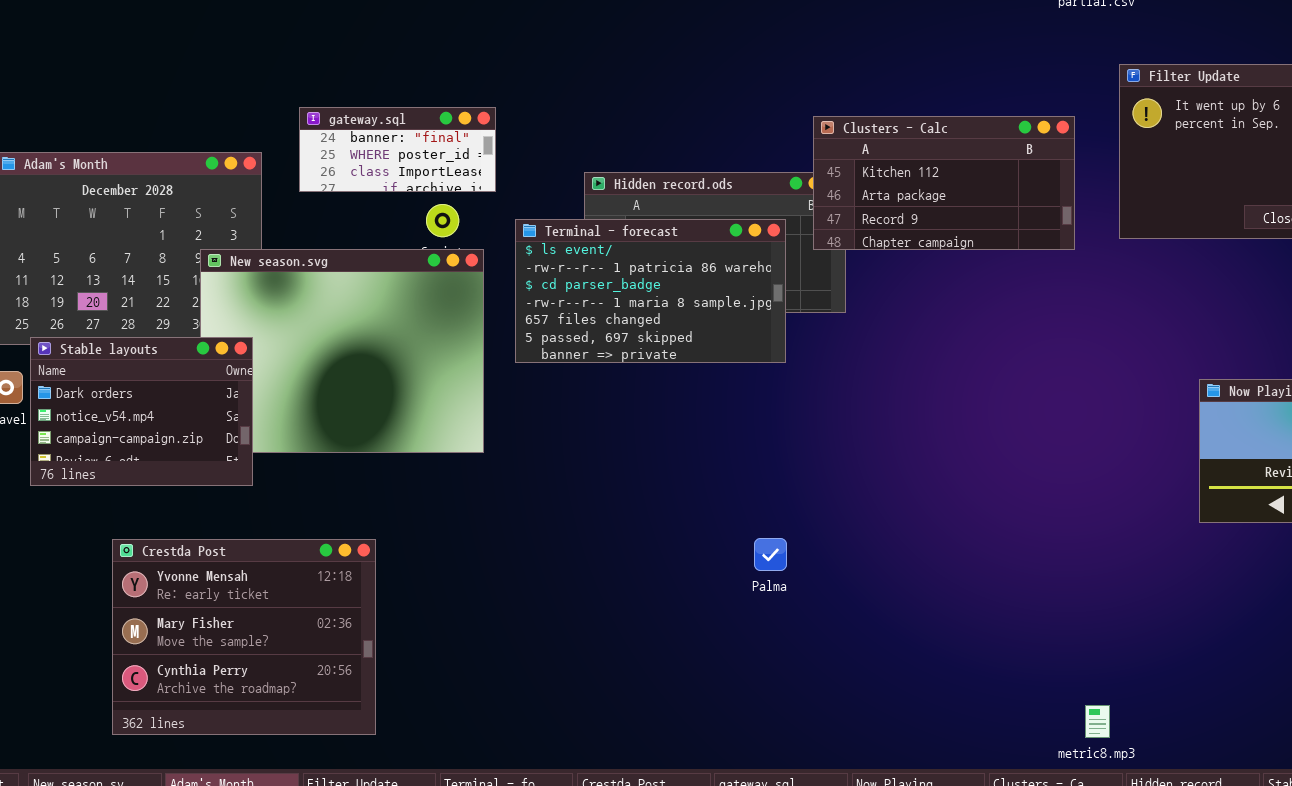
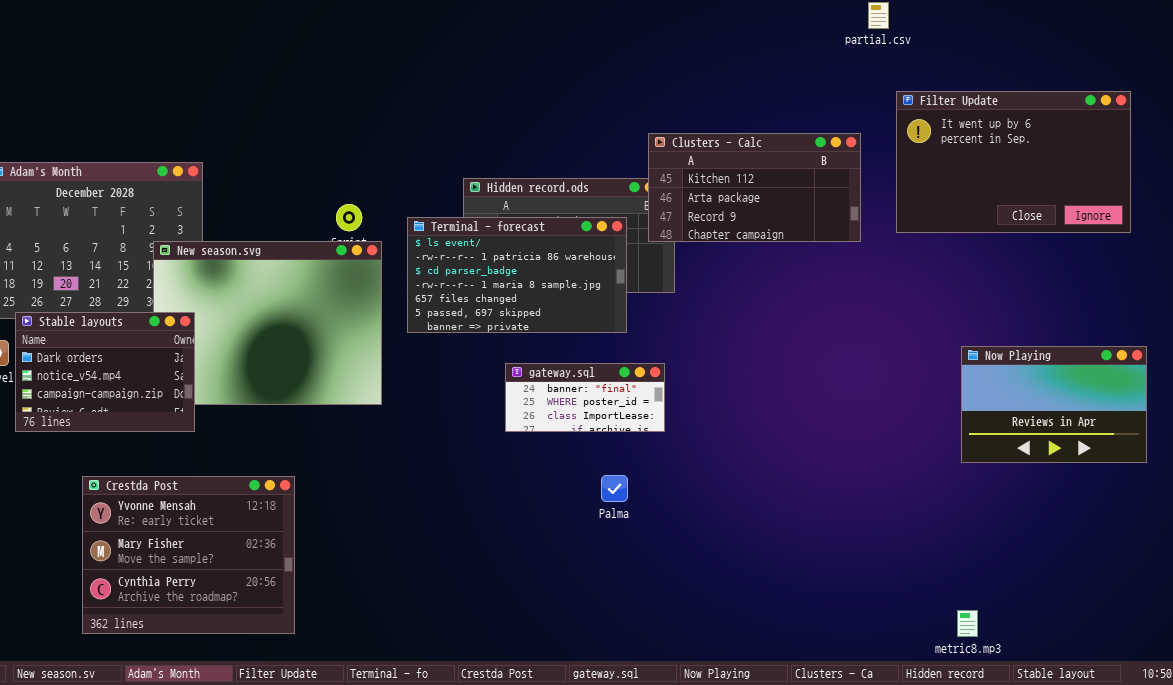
gateway.sql: [299,107,496,192] -> [505,363,665,432], moved
metric8.mp3: [1085,705,1110,738] -> [957,610,978,637], moved

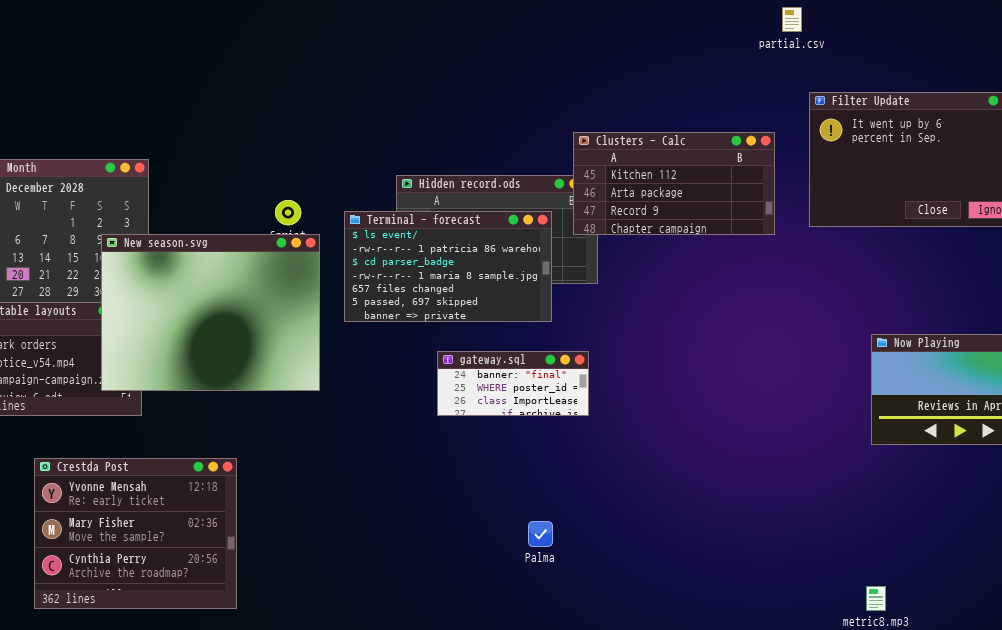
New season.svg: [153,241,382,405] -> [101,234,320,391], raised
Palma: [601,475,628,502] -> [528,521,553,547], moved

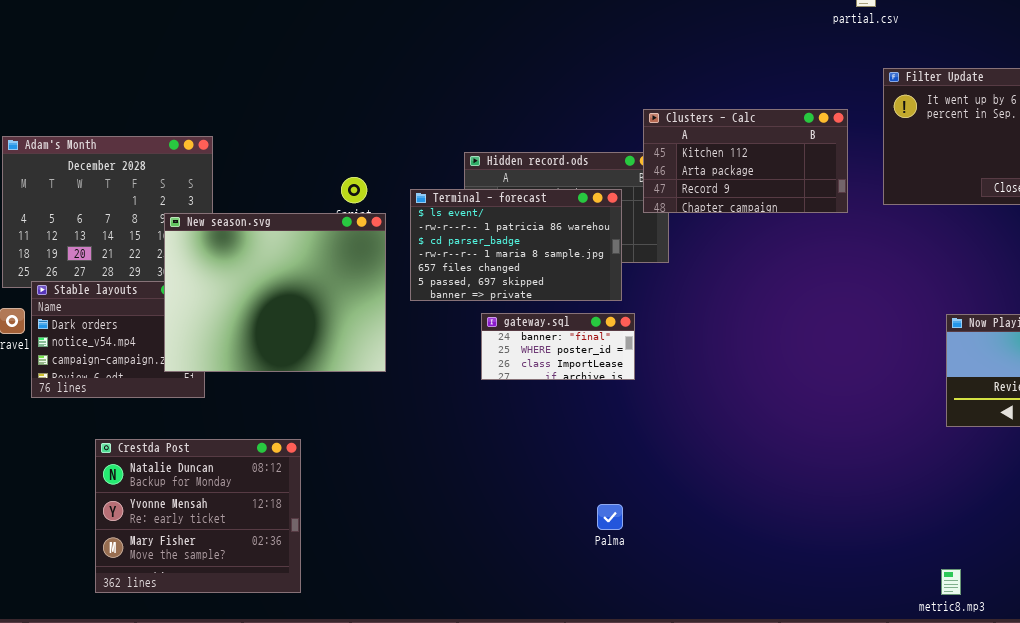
gateway.sql: [437,351,589,416] -> [481,313,635,380], moved
Crestda Post: [34,458,237,609] -> [95,439,301,593], scrolled up 1 row

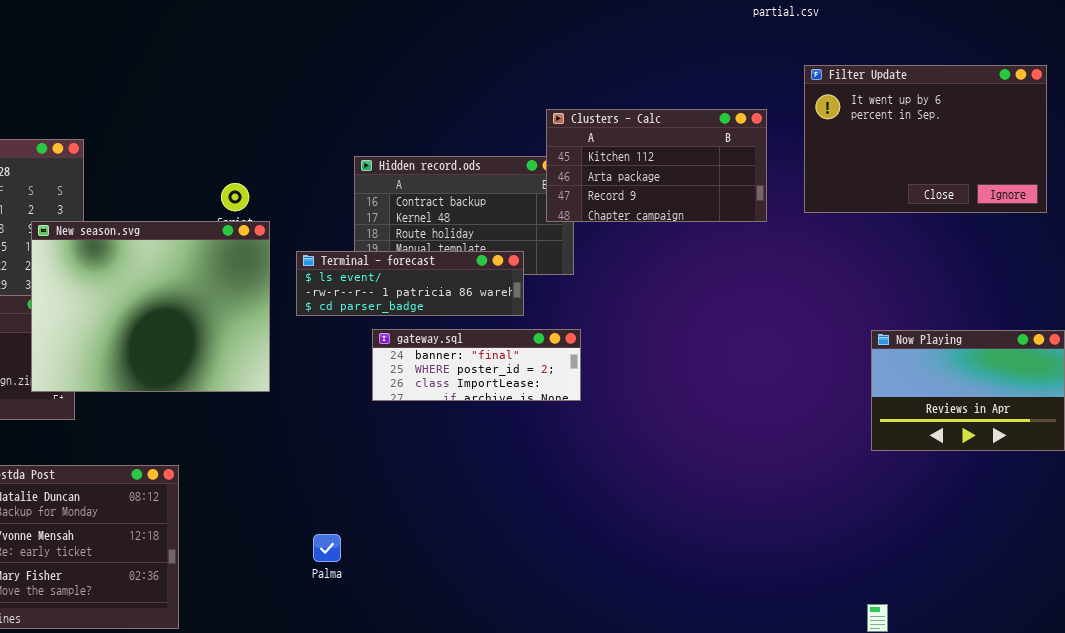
Terminal - forecast: [410,189,622,301] -> [296,251,524,316], resized
gateway.sql: [481,313,635,380] -> [372,329,581,401], resized
Palma: [597,504,623,530] -> [313,534,341,562], moved

